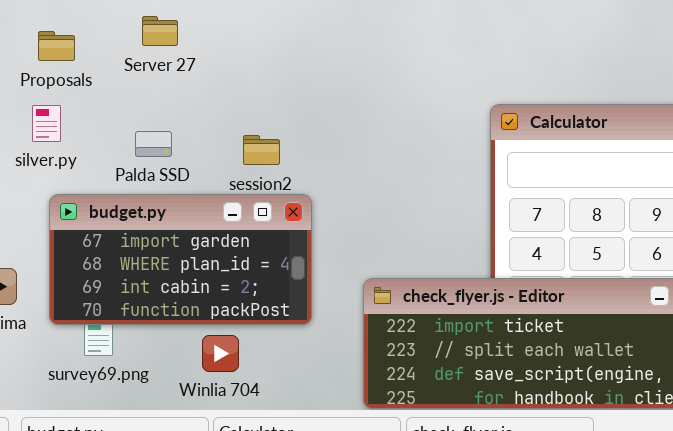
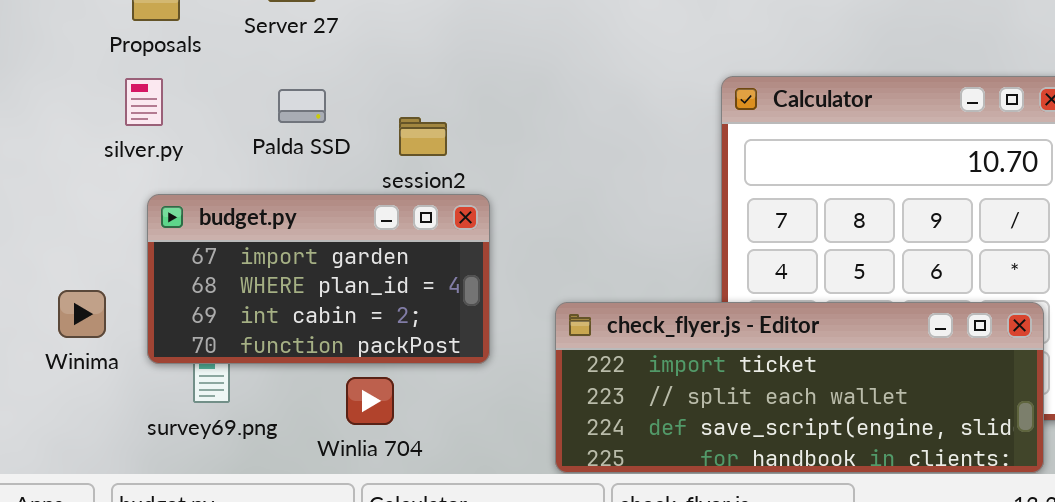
Palda SSD: [135,131,172,157] -> [278,89,326,123], moved

